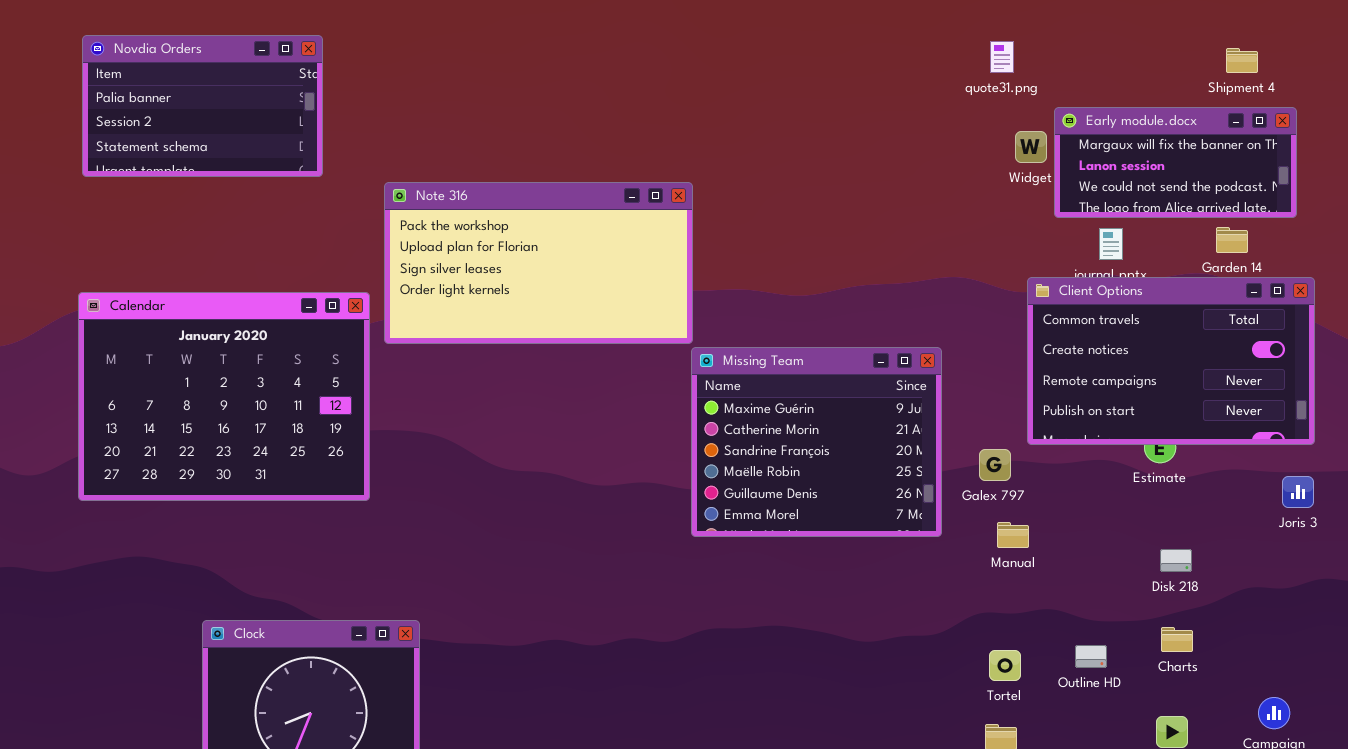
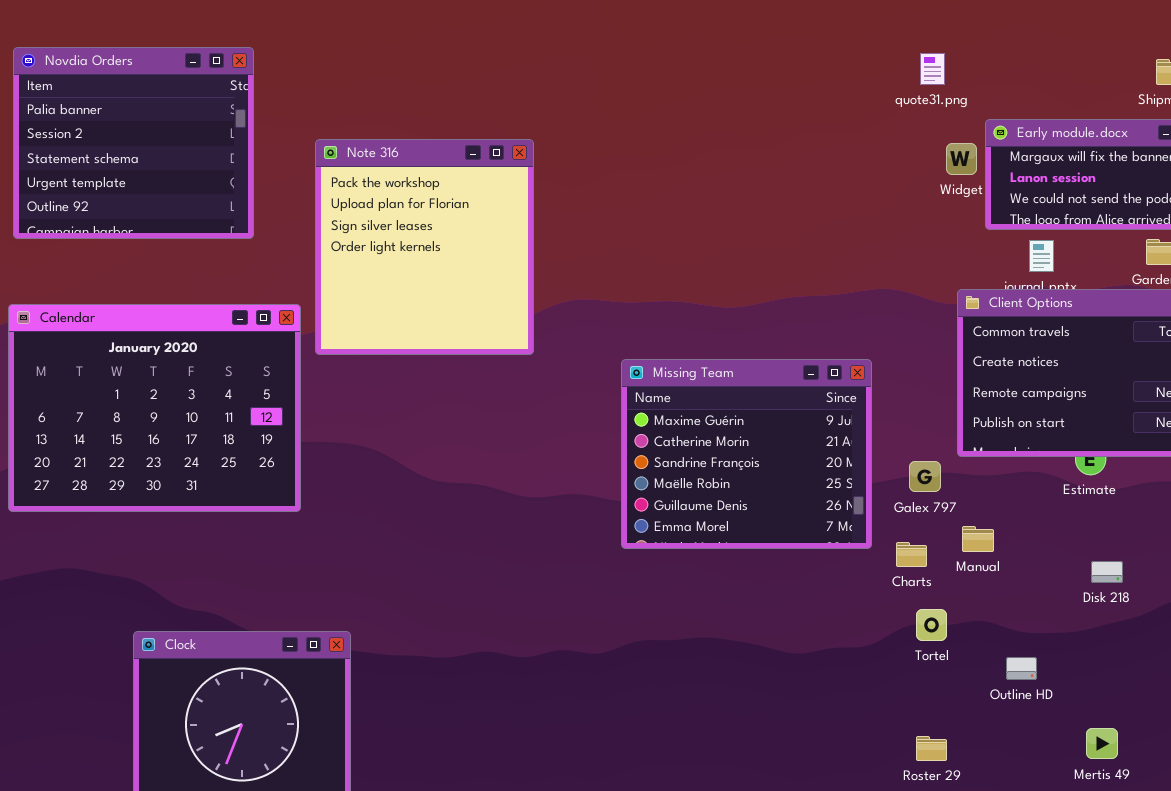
Novdia Orders: [82,35,323,177] -> [13,47,254,239], resized
Note 316: [384,182,693,344] -> [315,139,534,355], resized
Manual: [997,522,1029,548] -> [962,526,994,552], moved
Charts: [1161,627,1193,652] -> [896,542,927,567], moved
Tortel: [989,650,1021,681] -> [916,609,947,641], moved

